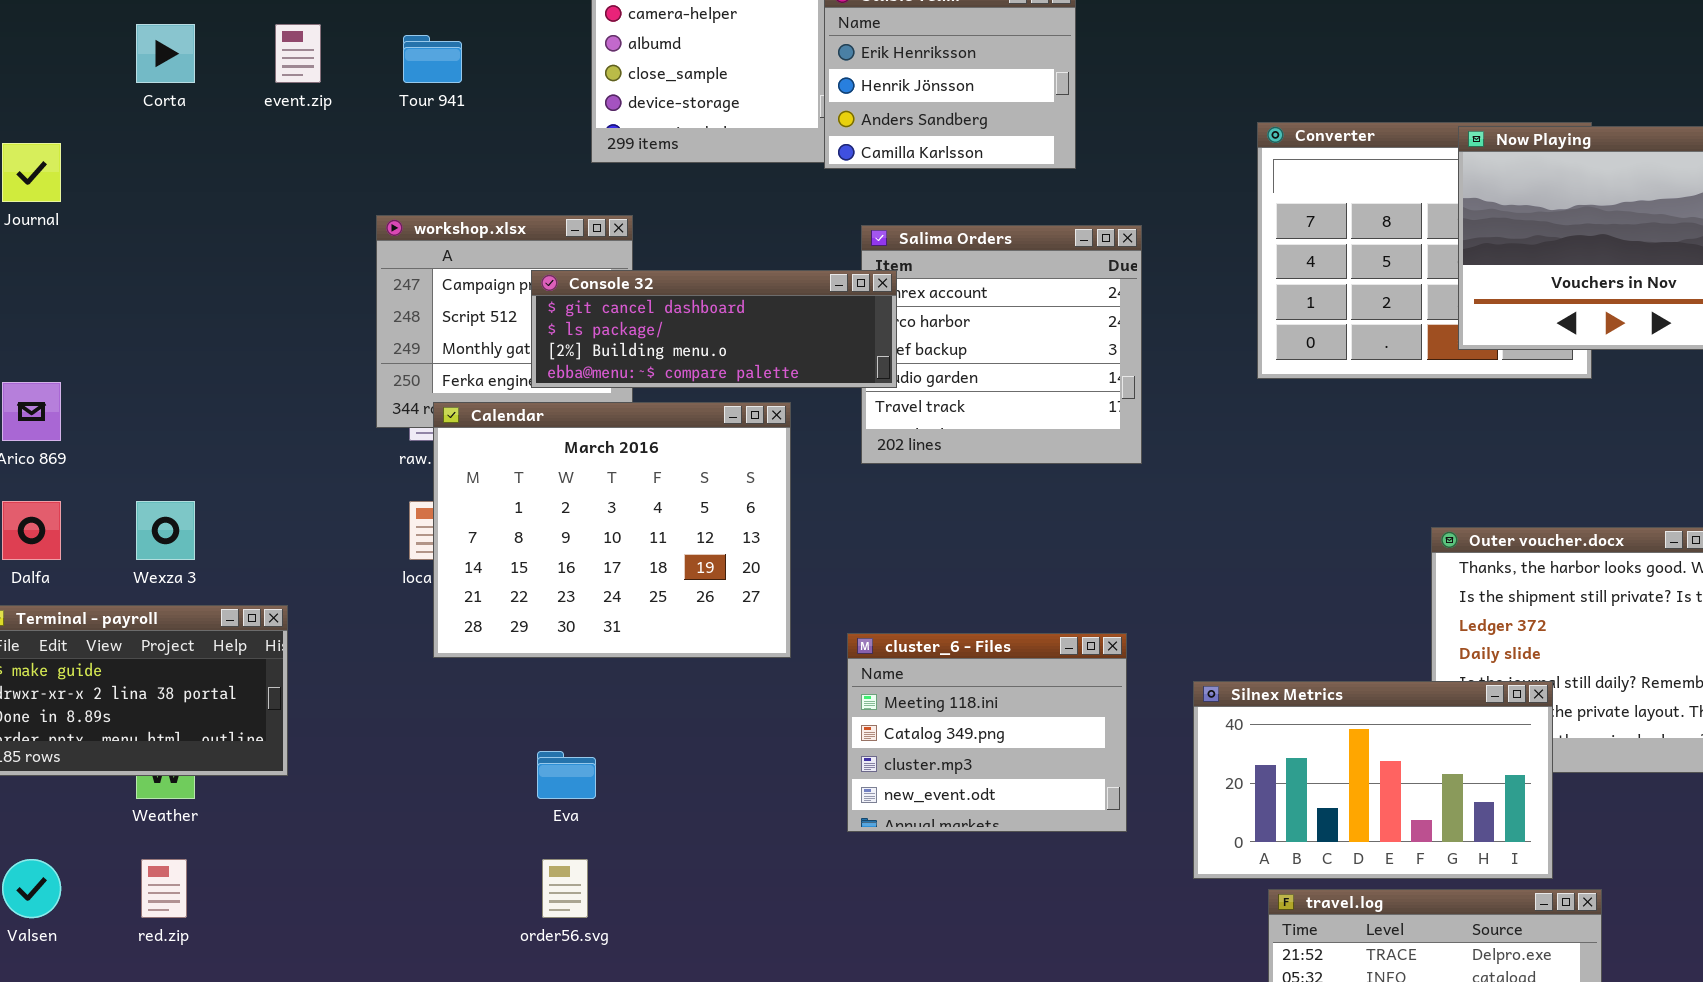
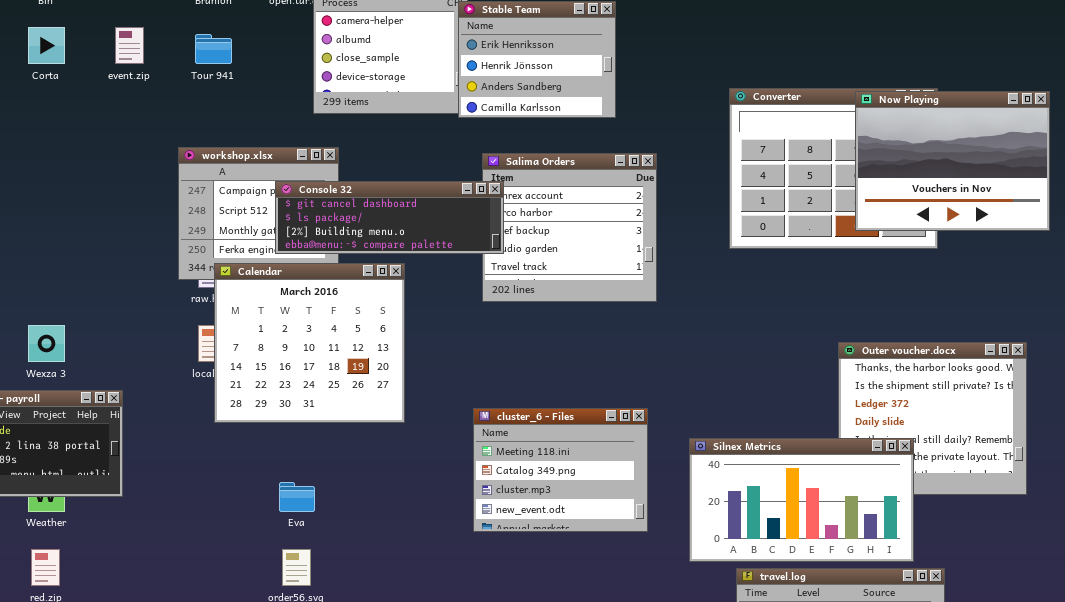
Calendar: [433,402,791,658] -> [214,263,405,423], resized

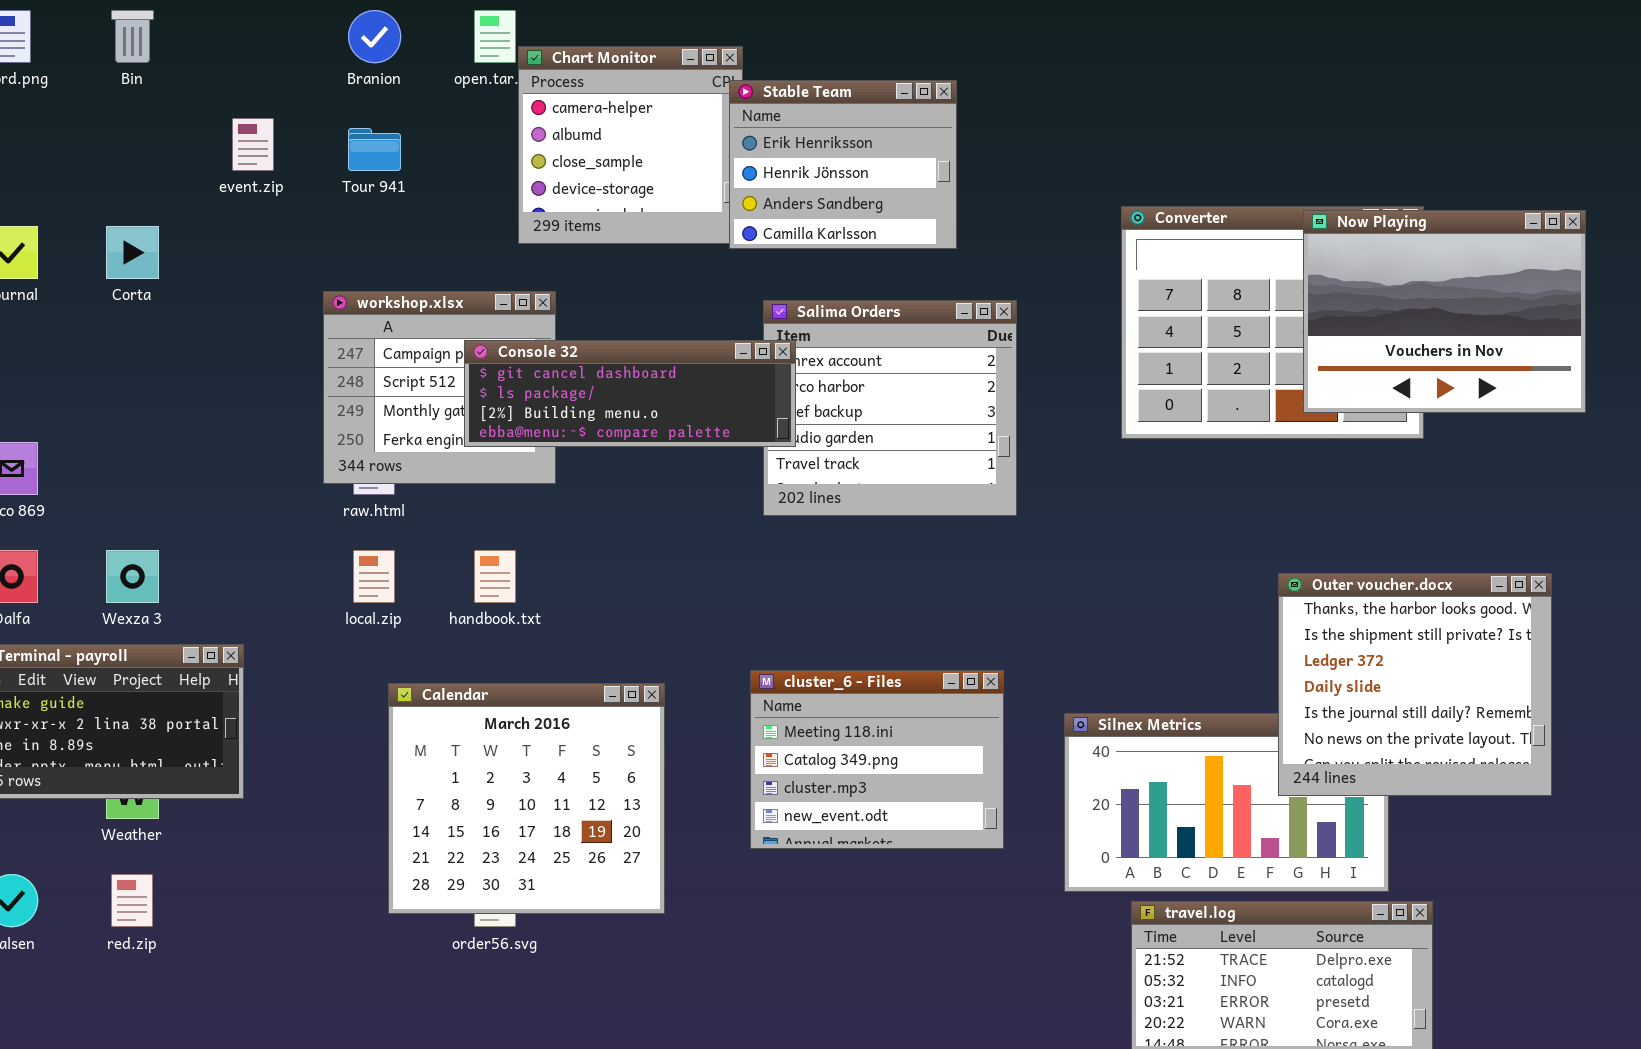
Corta: [28,27,65,64] -> [106,226,159,279], moved
Calendar: [214,263,405,423] -> [388,683,665,914], moved
Outer voucher.docx: [838,342,1027,495] -> [1278,573,1552,796], raised

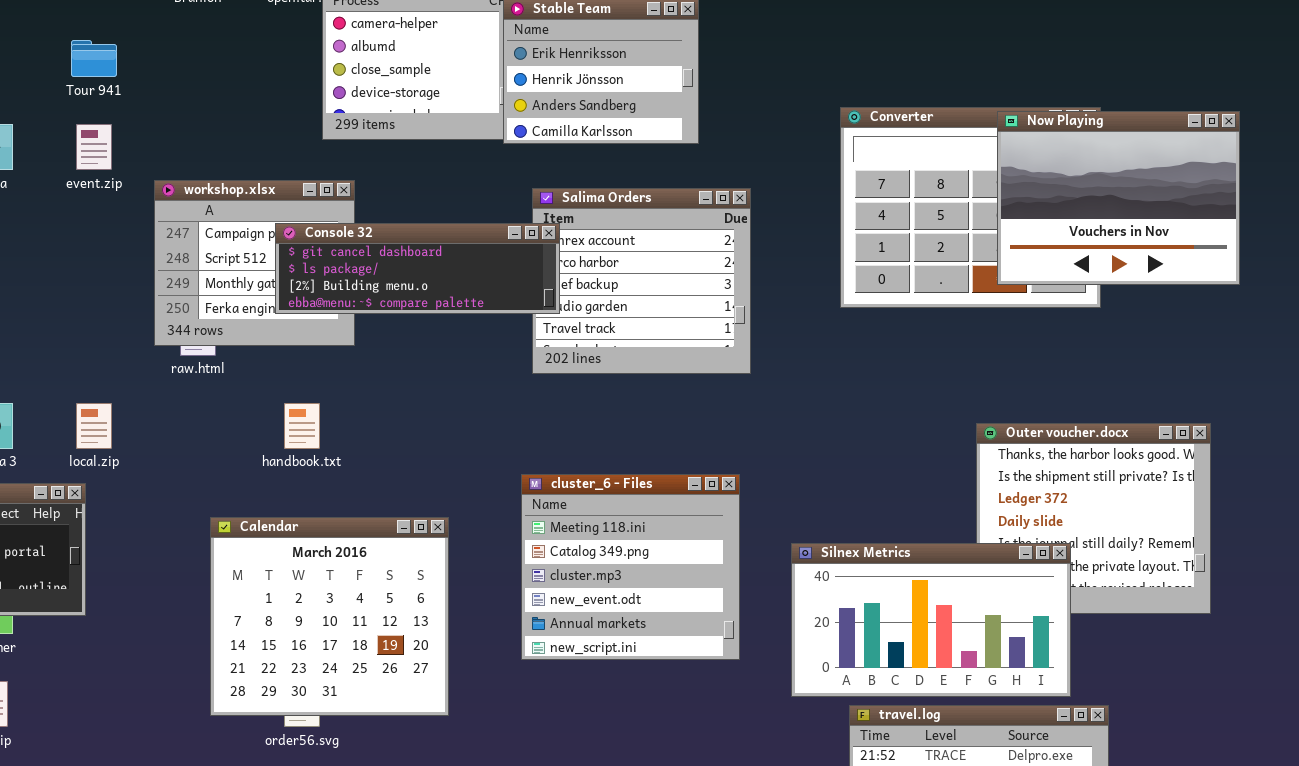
event.zip: [232,118,274,171] -> [76,124,112,170], moved
Tour 941: [348,128,401,171] -> [71,40,117,77], moved
local.zip: [353,550,395,603] -> [76,403,112,449], moved
cluster_6 - Files: [750,670,1004,849] -> [521,474,740,660], resized
Silnex Metrics: [1064,713,1389,892] -> [791,543,1071,697], raised

